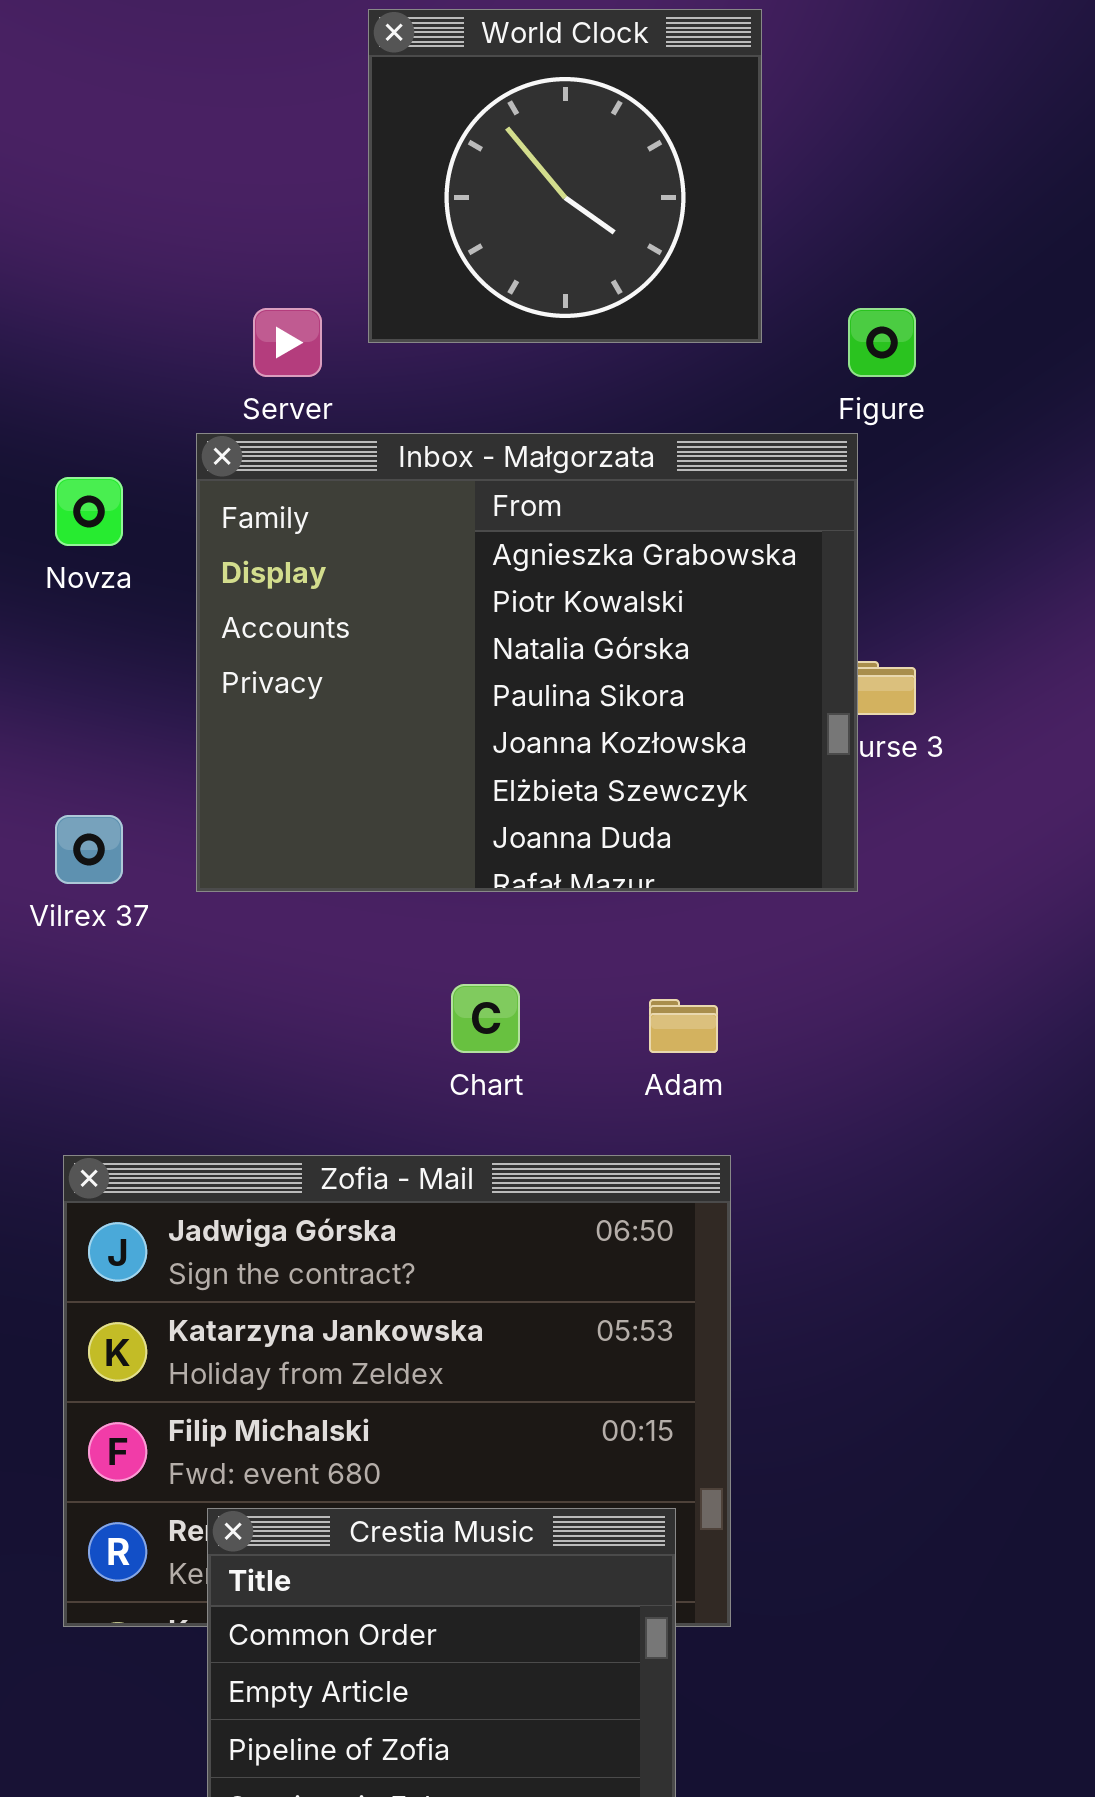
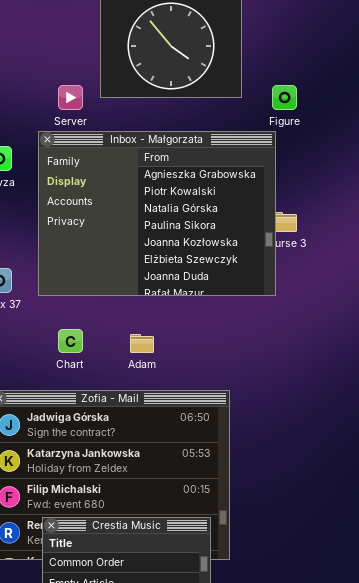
Chart: [451,984,520,1053] -> [58,329,83,353], moved
Adam: [649,999,718,1053] -> [130,334,154,353], moved

